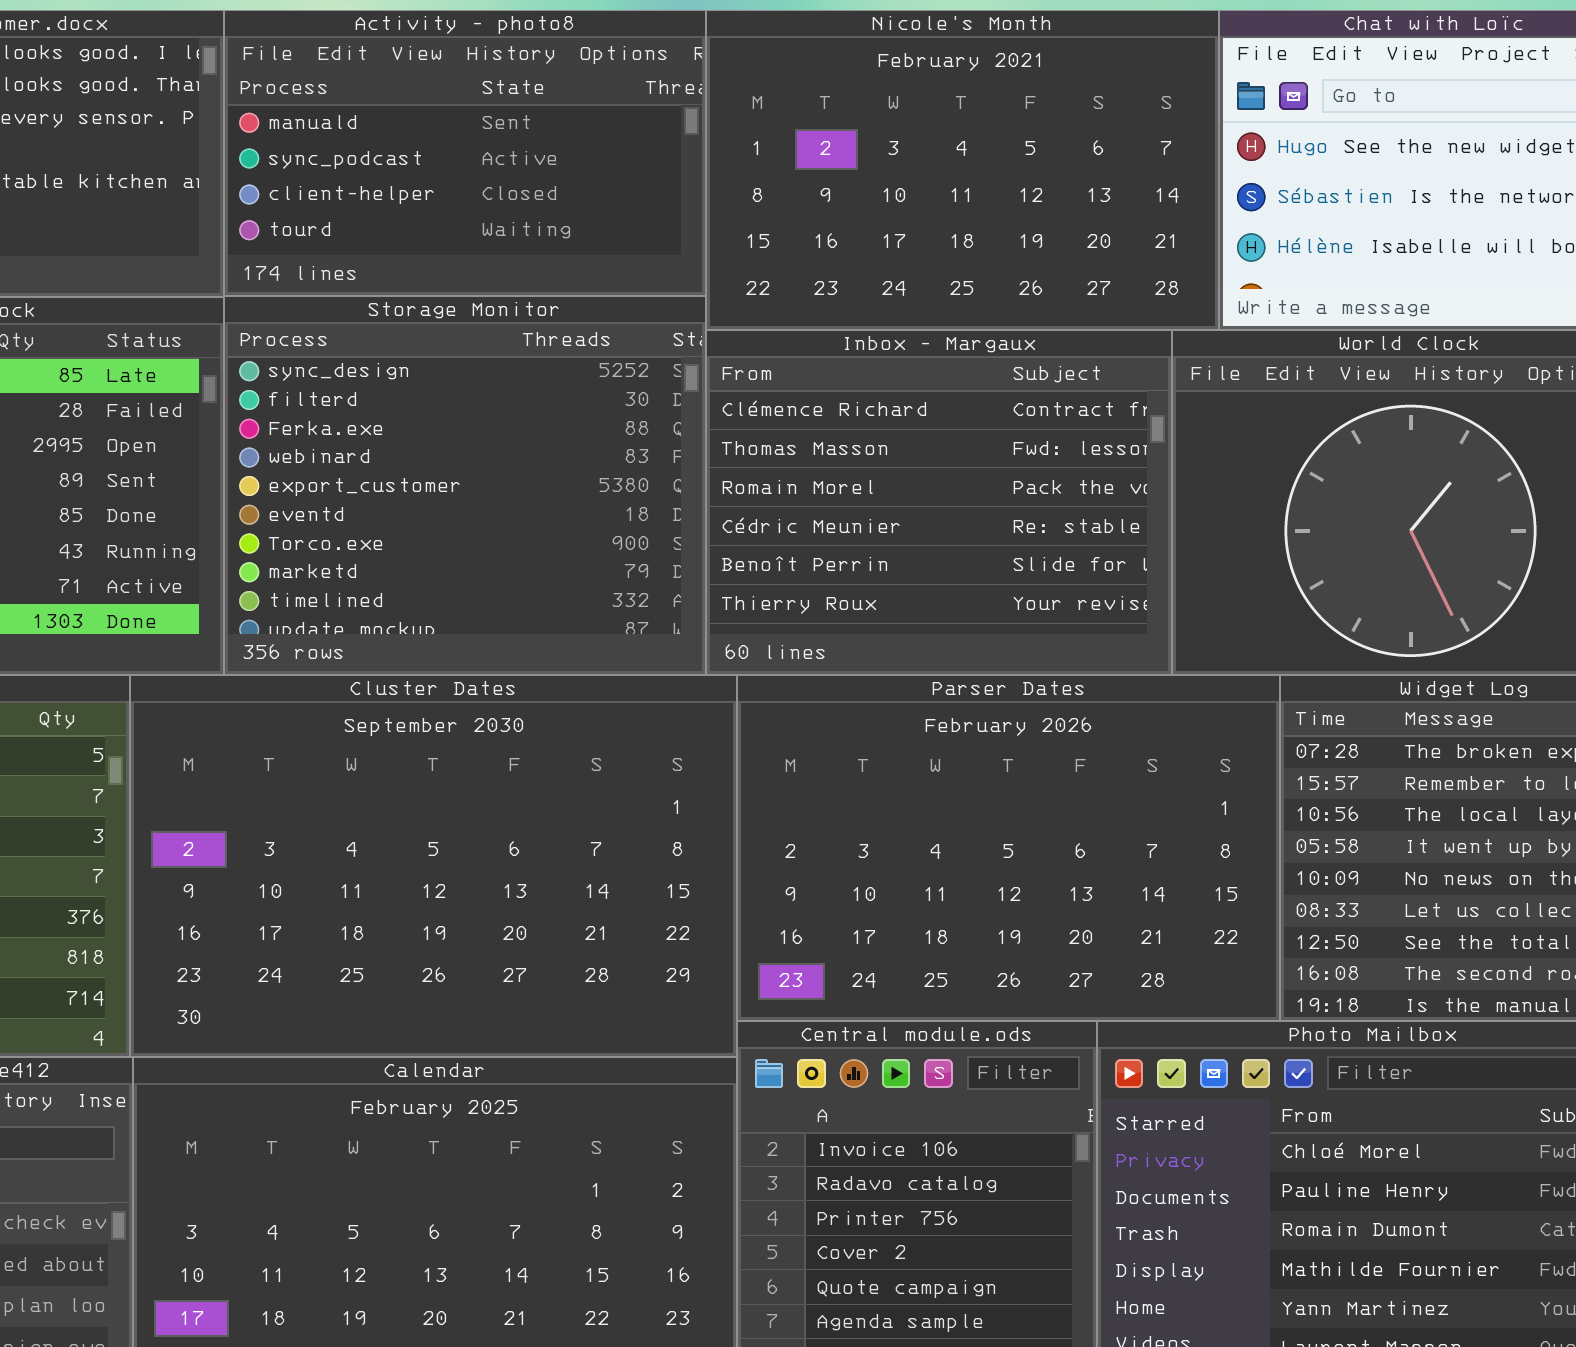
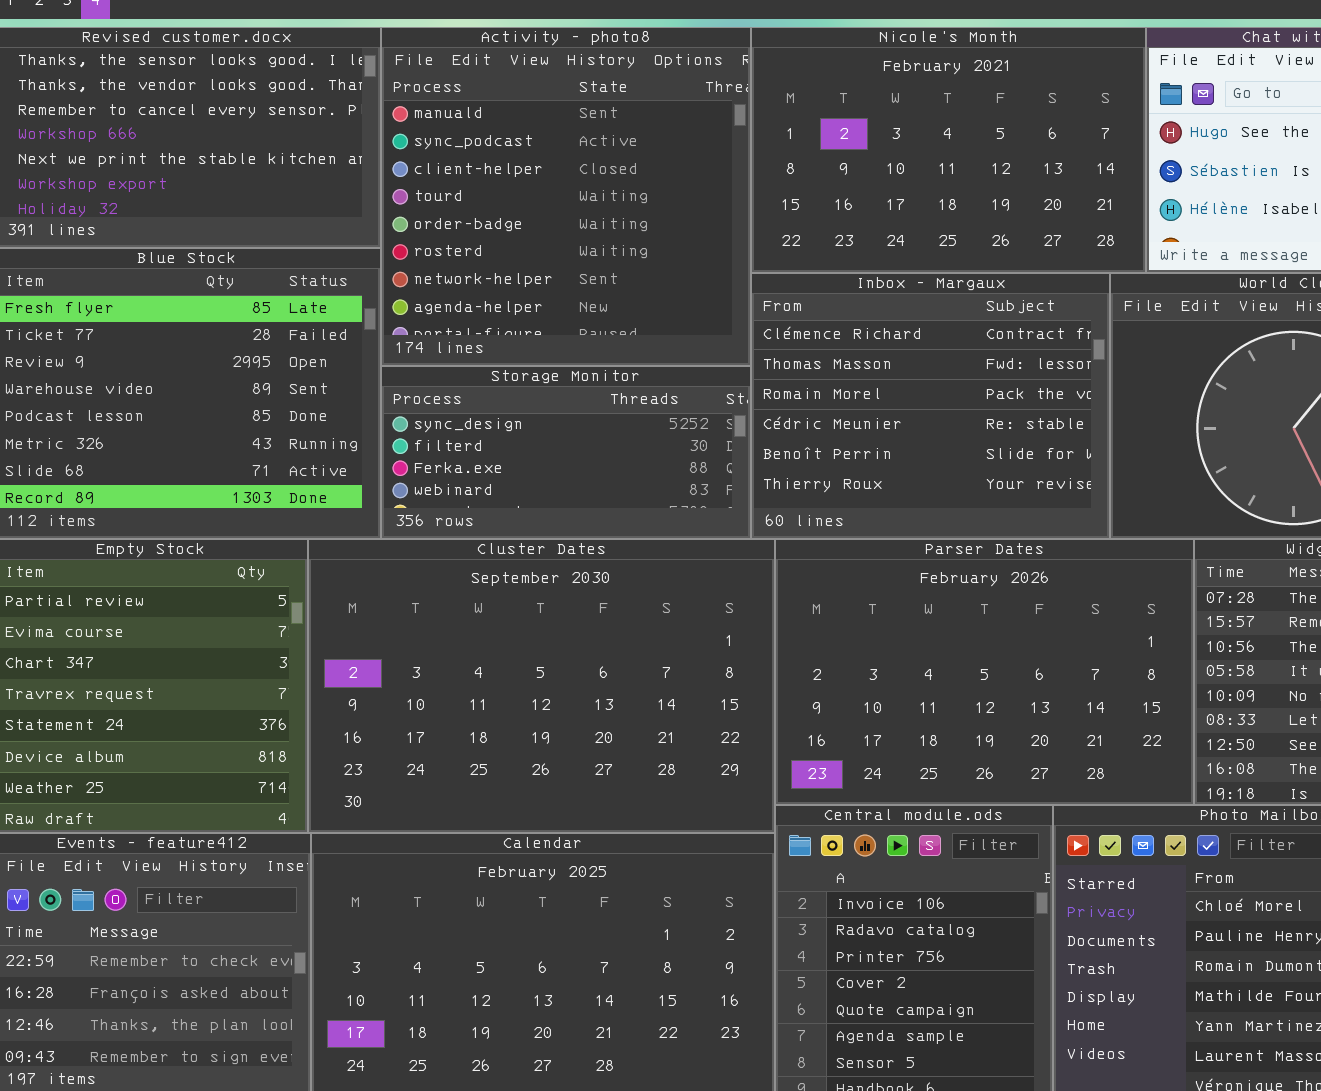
Activity - photo8: [224,10,706,296] -> [381,27,751,366], resized
Storage Monitor: [224,296,706,675] -> [381,366,751,539], resized

